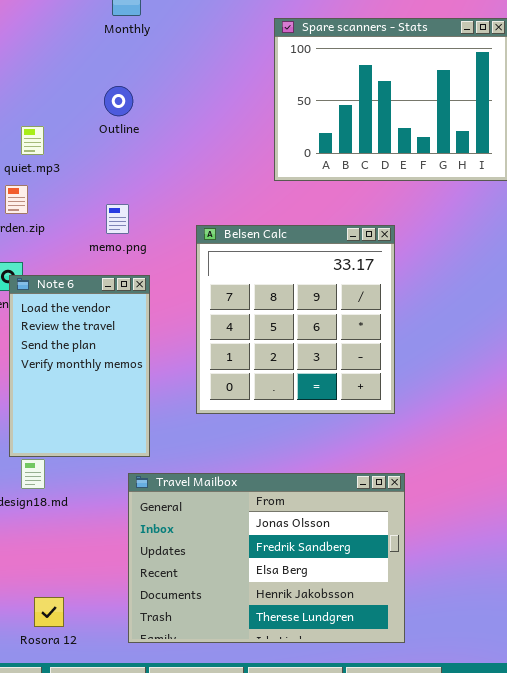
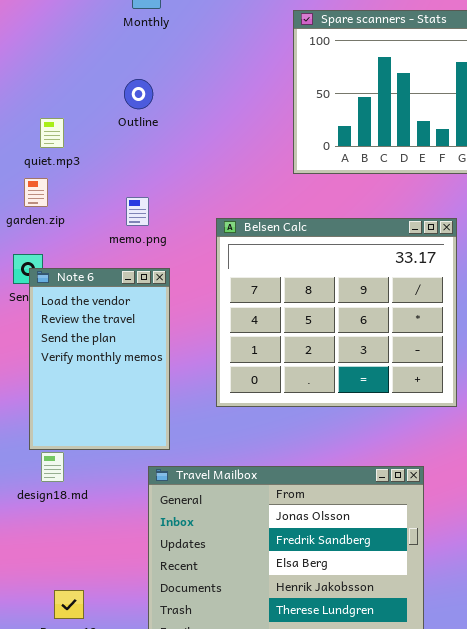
Belsen Calc: [196,225,395,414] -> [216,218,457,407], resized

